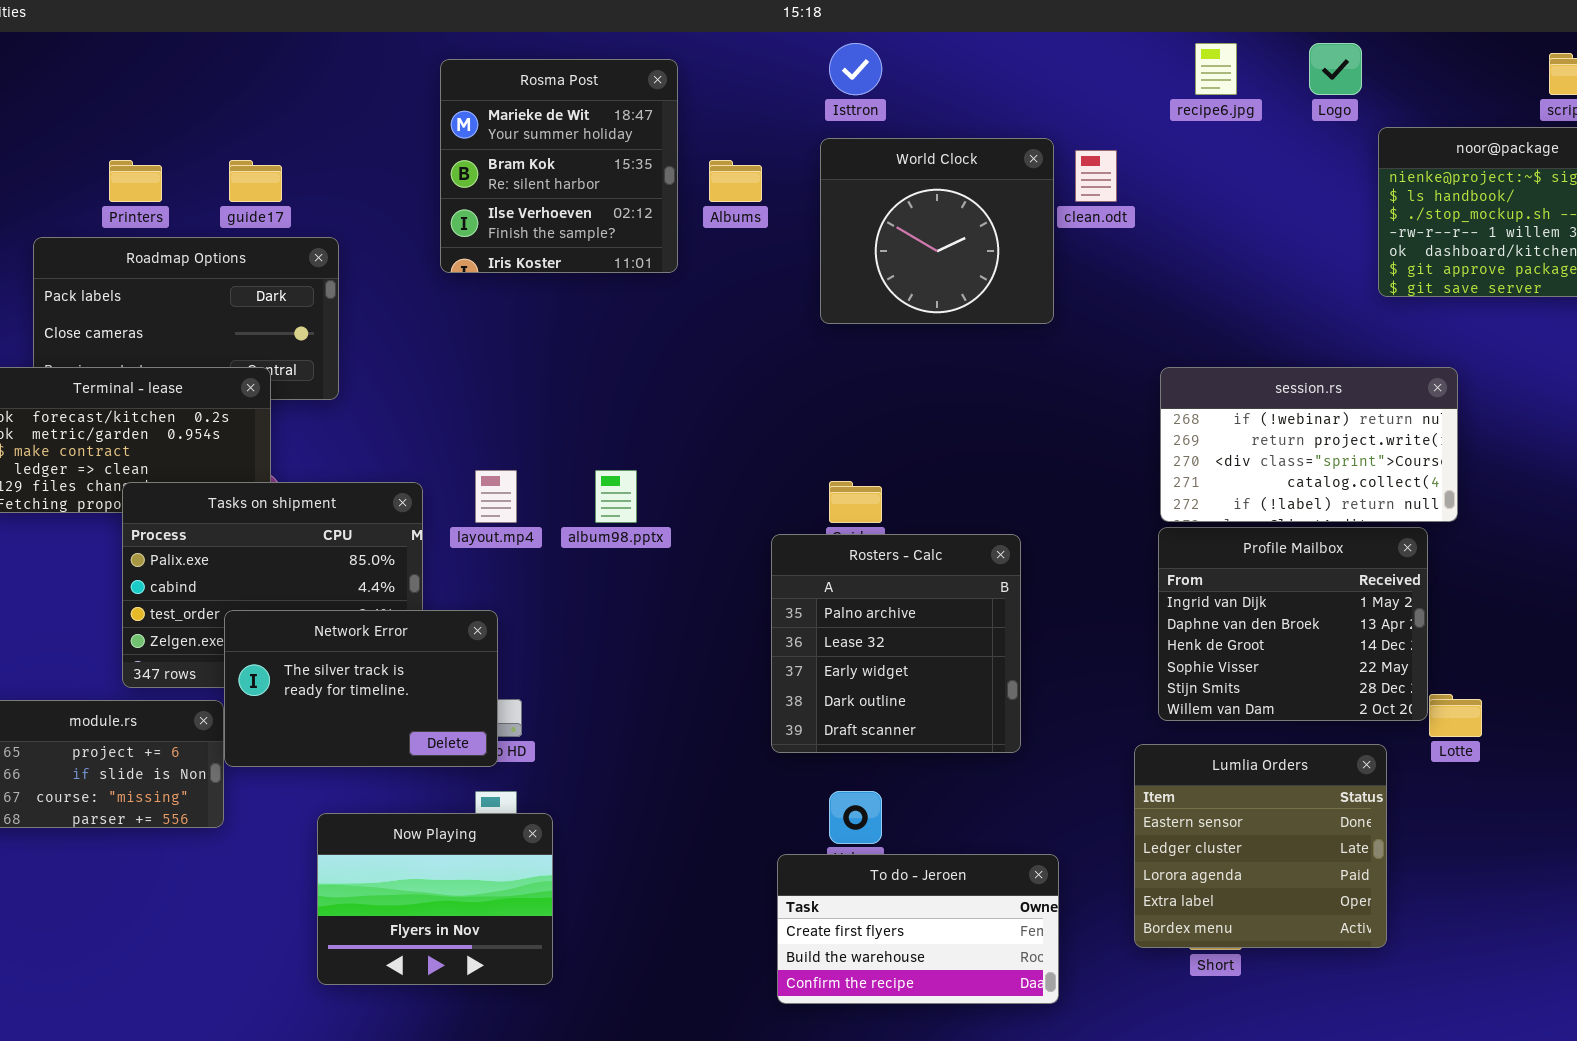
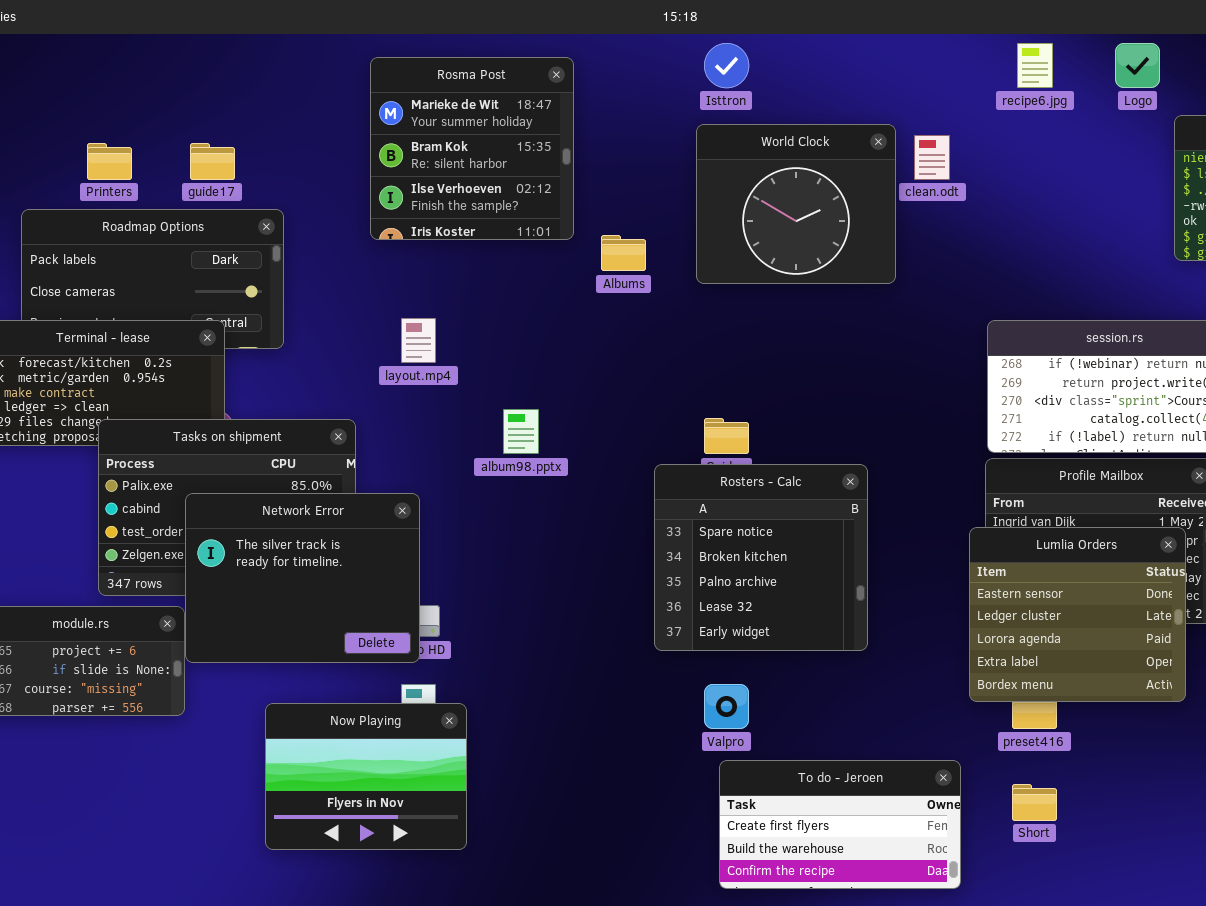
Albums: [709,160,762,202] -> [601,235,646,271], moved
layout.mp4: [475,470,517,523] -> [401,318,436,363], moved
Rosters - Calc: [771,534,1021,753] -> [654,464,868,651], scrolled up 2 rows
Network Error: [224,610,498,767] -> [185,493,420,663], resized
Lumlia Orders: [1134,744,1387,948] -> [969,527,1186,702], moved
To do - Jeroen: [777,854,1059,1004] -> [719,760,961,889], moved

